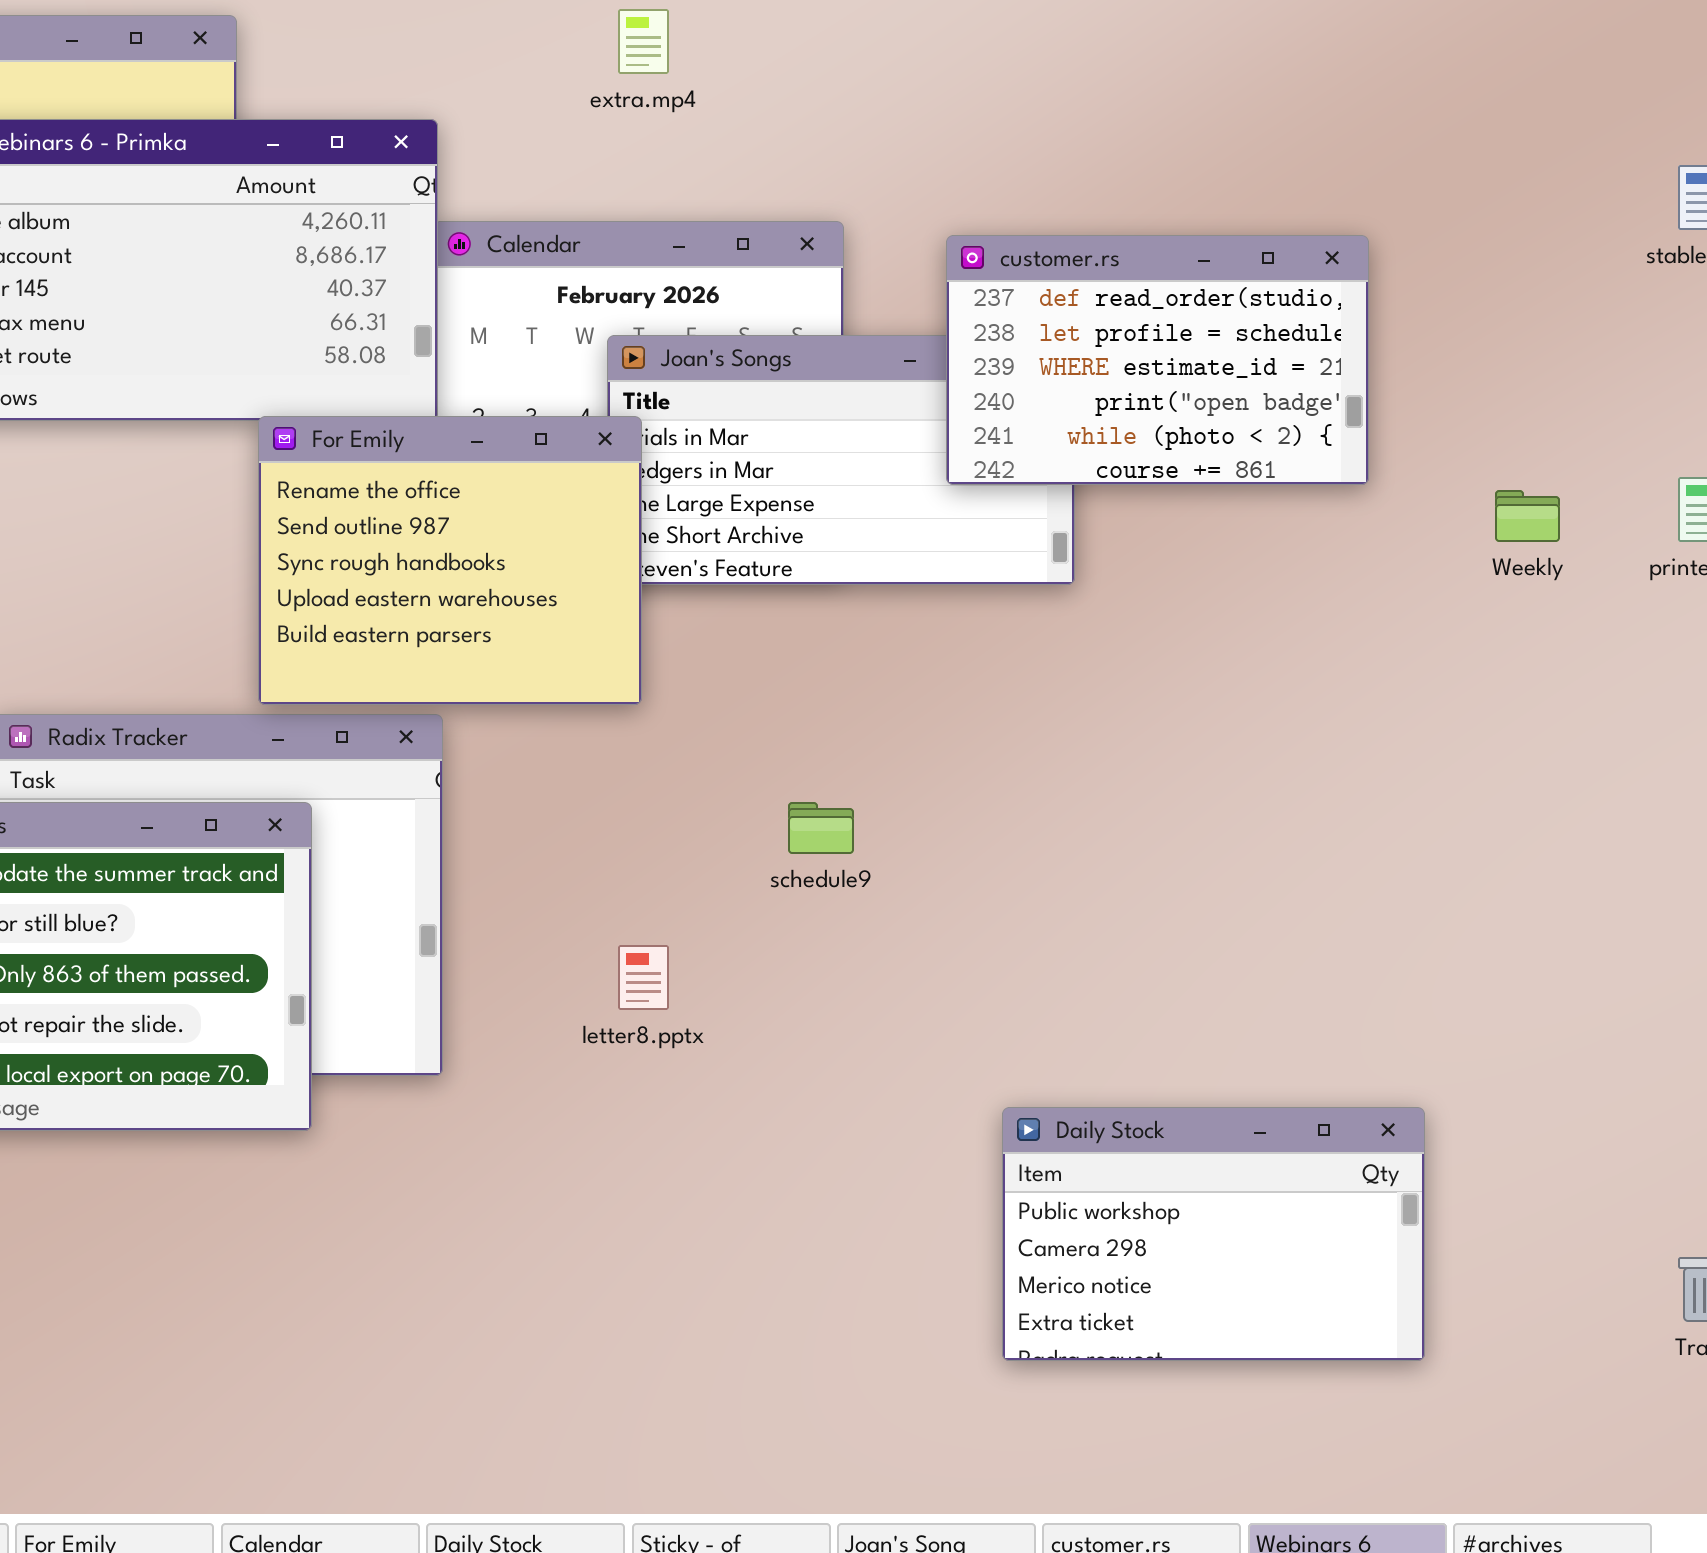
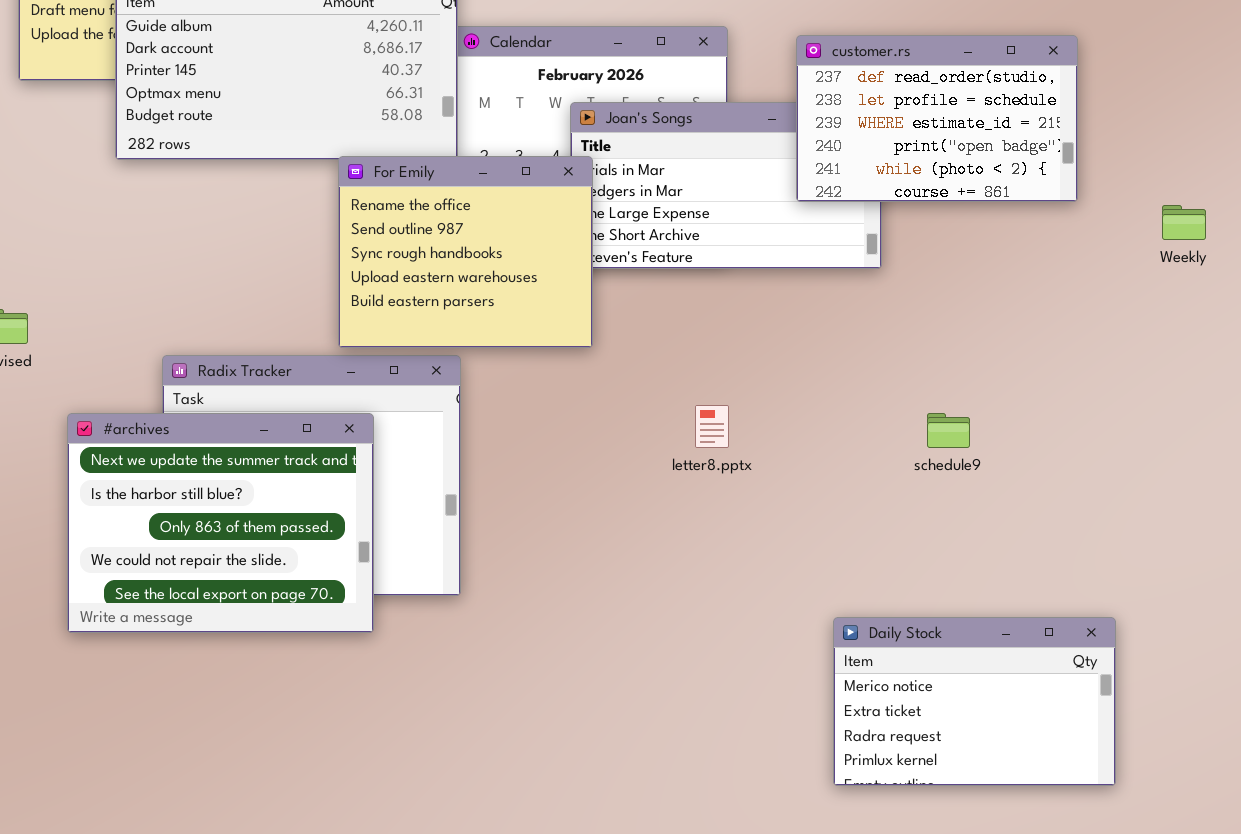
schedule9: [788,802,854,854] -> [927,413,970,448], moved
letter8.pptx: [618,945,669,1010] -> [695,405,729,448], moved
Daily Stock: [1002,1107,1425,1361] -> [833,617,1116,786], scrolled down 2 rows

